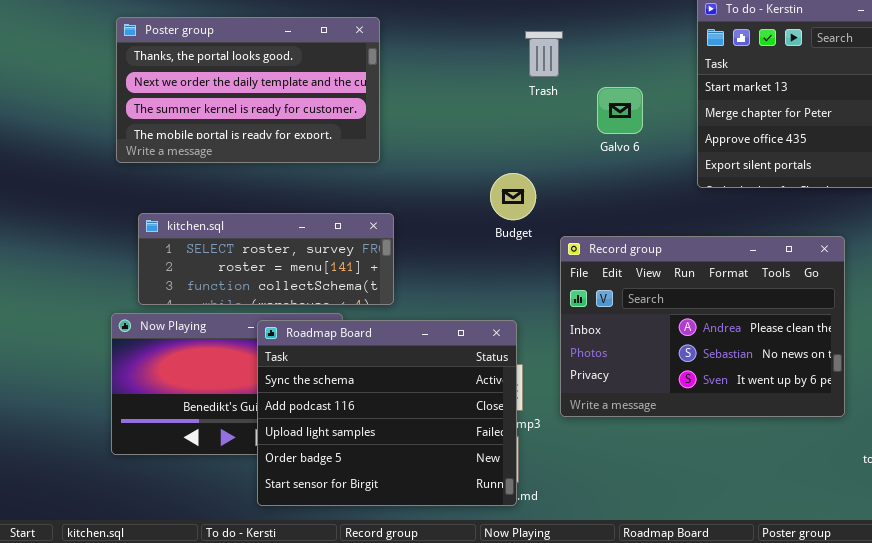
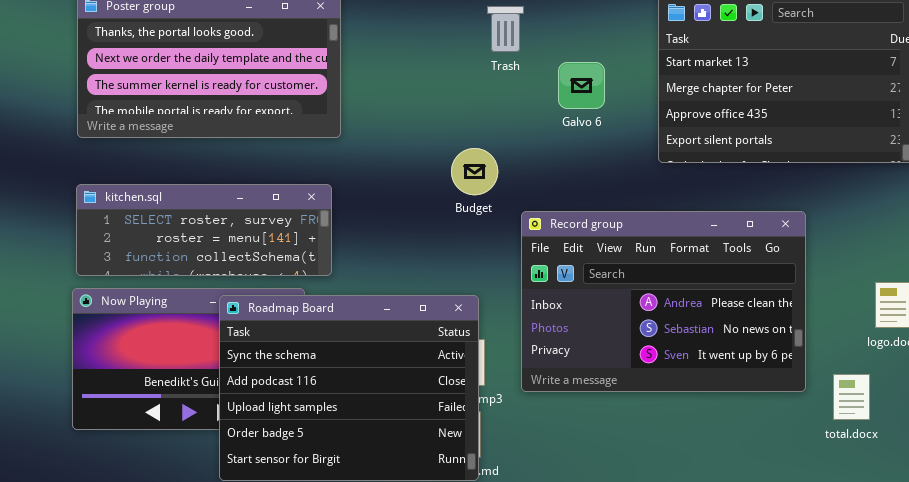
kitchen.sql: [138,213,394,305] -> [76,184,332,276], moved

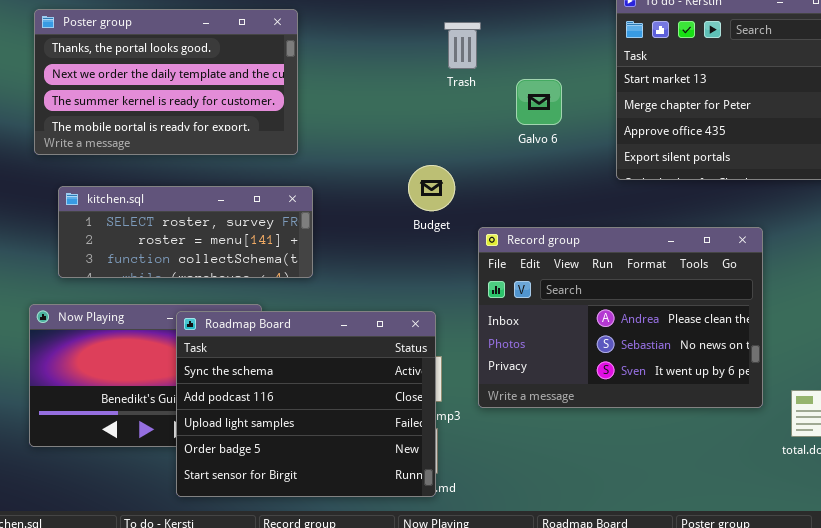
kitchen.sql: [76,184,332,276] -> [58,186,313,278], moved

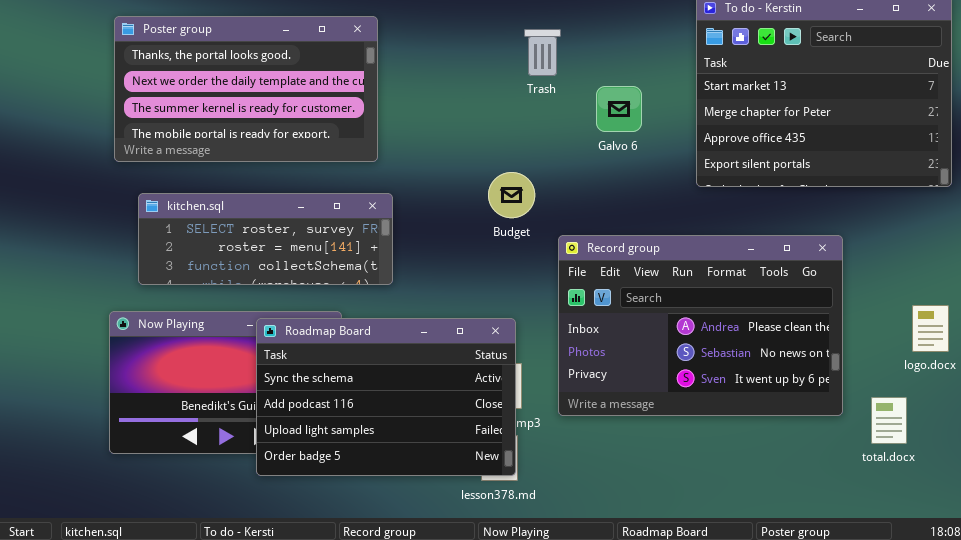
Roadmap Board: [176,311,436,497] -> [256,318,516,476], resized

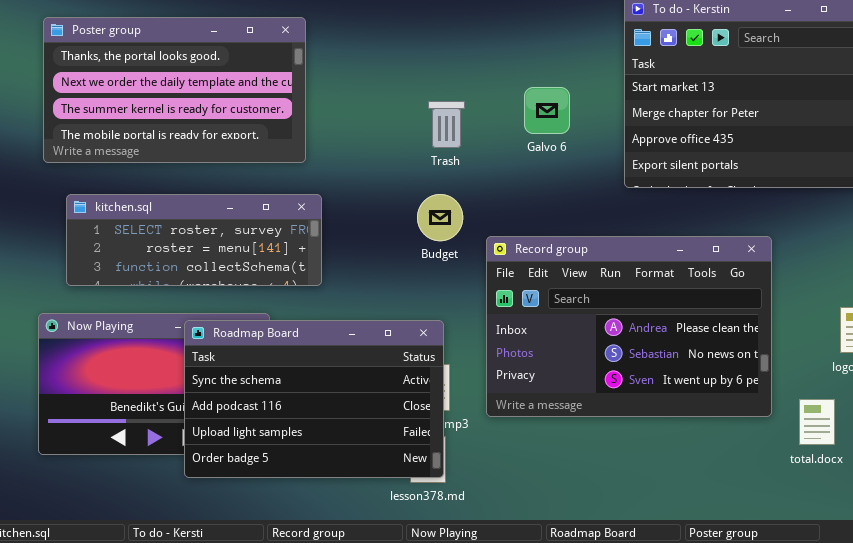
Trash: [524,29,561,76] -> [428,101,465,148], moved
Budget: [488,172,535,218] -> [417,194,463,241], moved

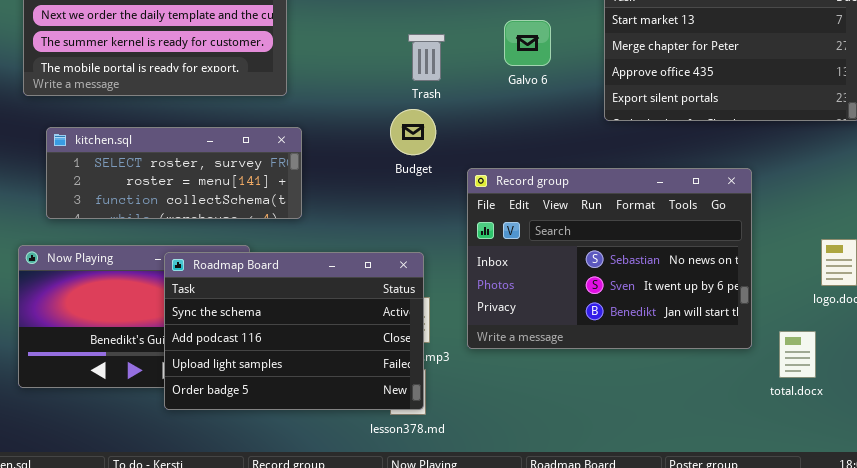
Budget: [417,194,463,241] -> [390,109,436,155], moved
Record group: [486,236,772,417] -> [467,168,752,349], scrolled down 1 row

